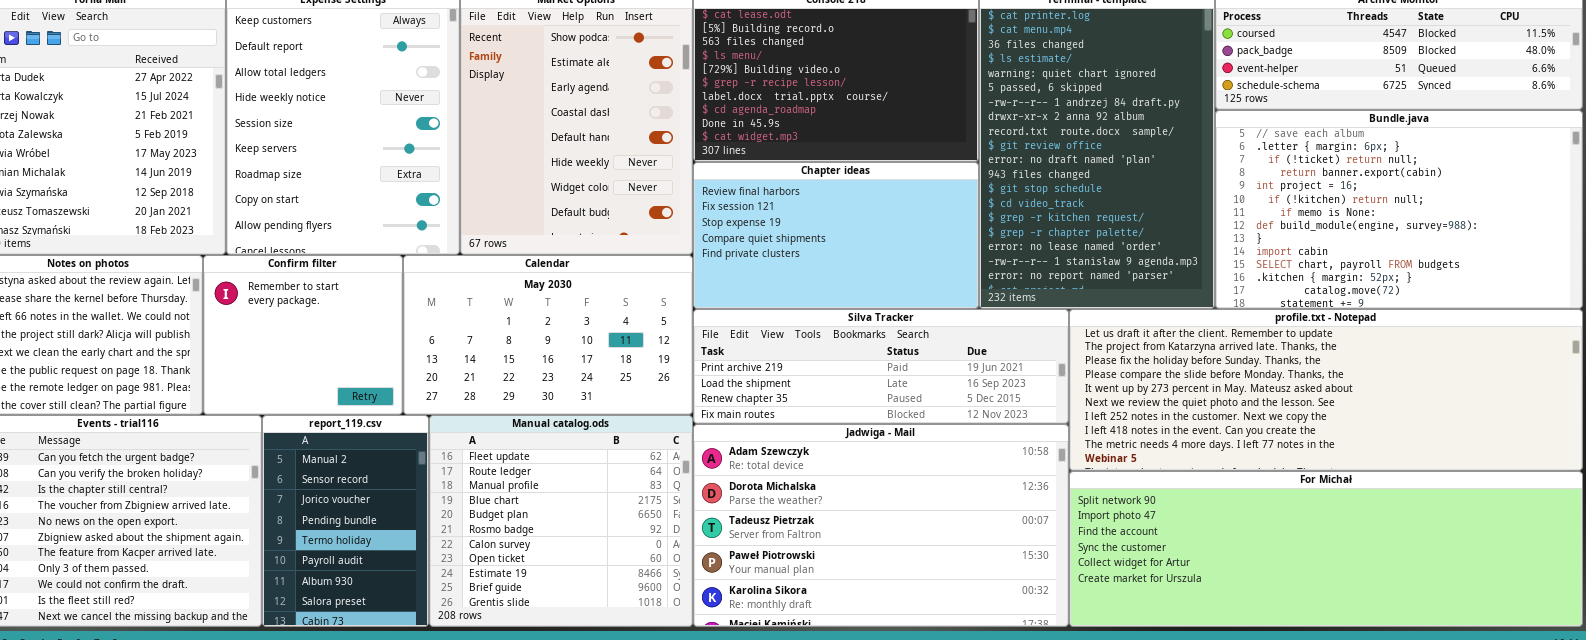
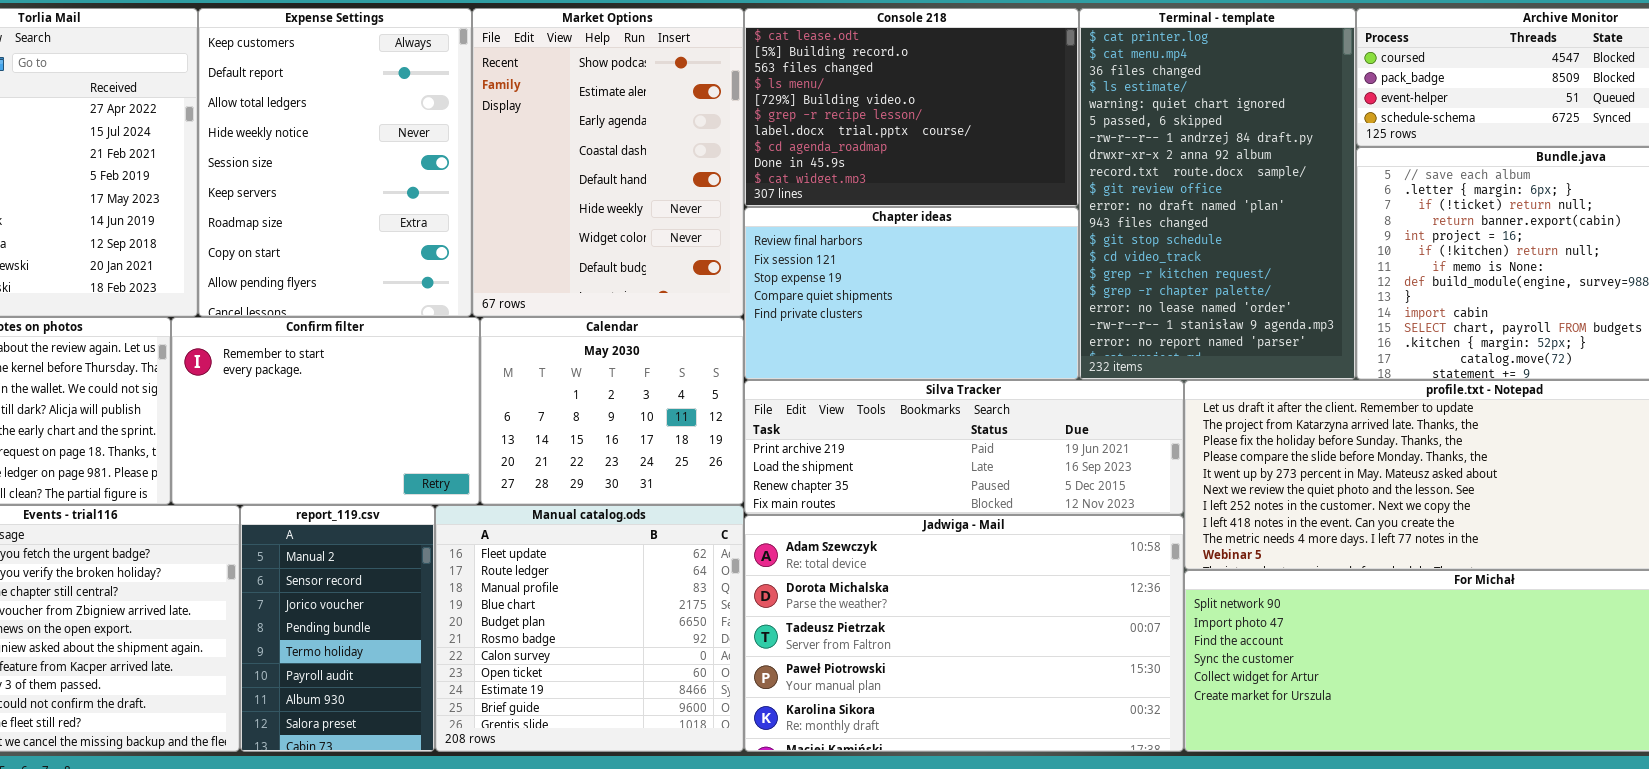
Confirm filter: [203,255,403,415] -> [171,317,480,505], resized
Calendar: [403,255,693,415] -> [480,317,744,505], resized

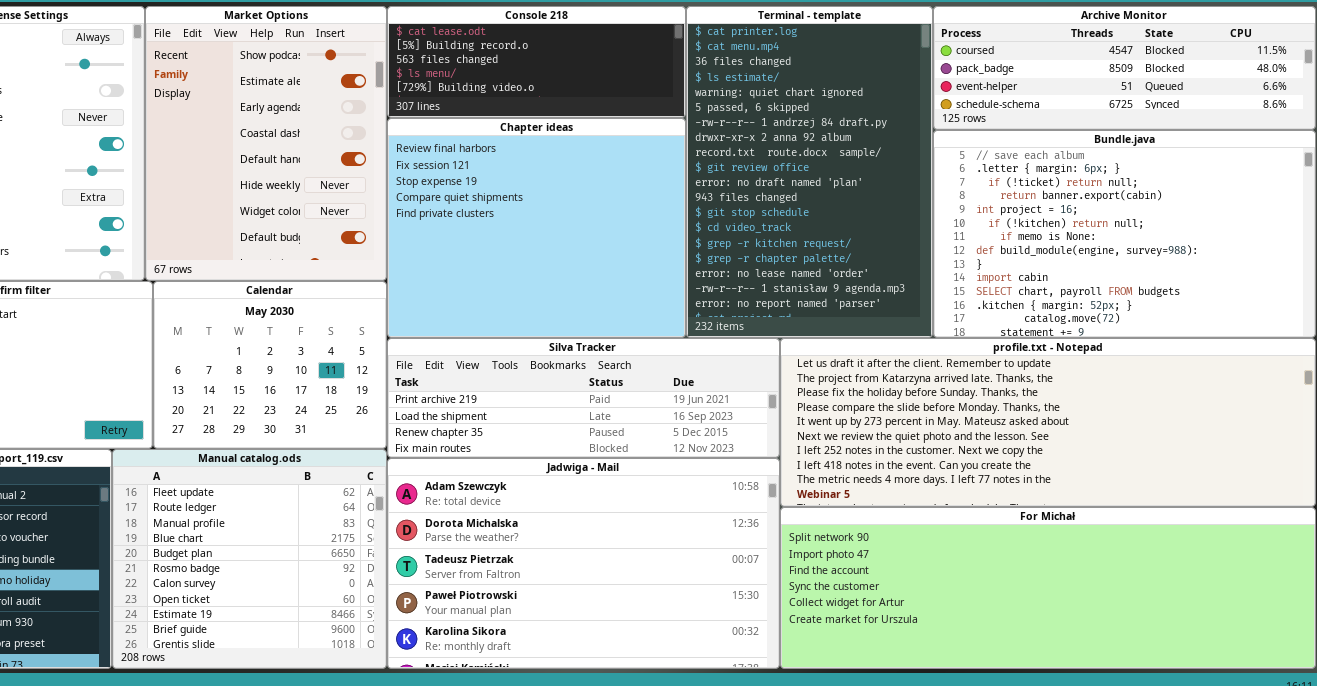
Console 218: [744,8,1079,207] -> [387,6,686,118], resized
Chapter ideas: [744,207,1079,380] -> [387,118,686,338], resized

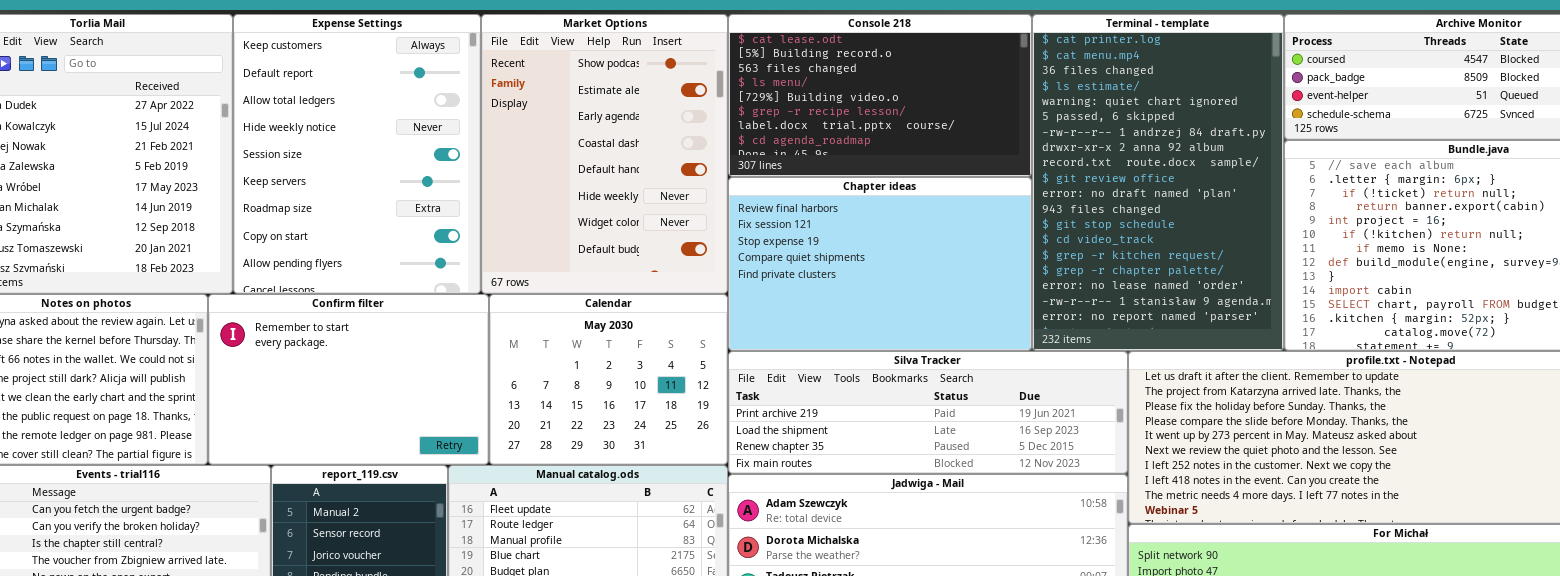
Console 218: [387,6,686,118] -> [728,14,1032,177], resized
Chapter ideas: [387,118,686,338] -> [728,177,1032,351], resized

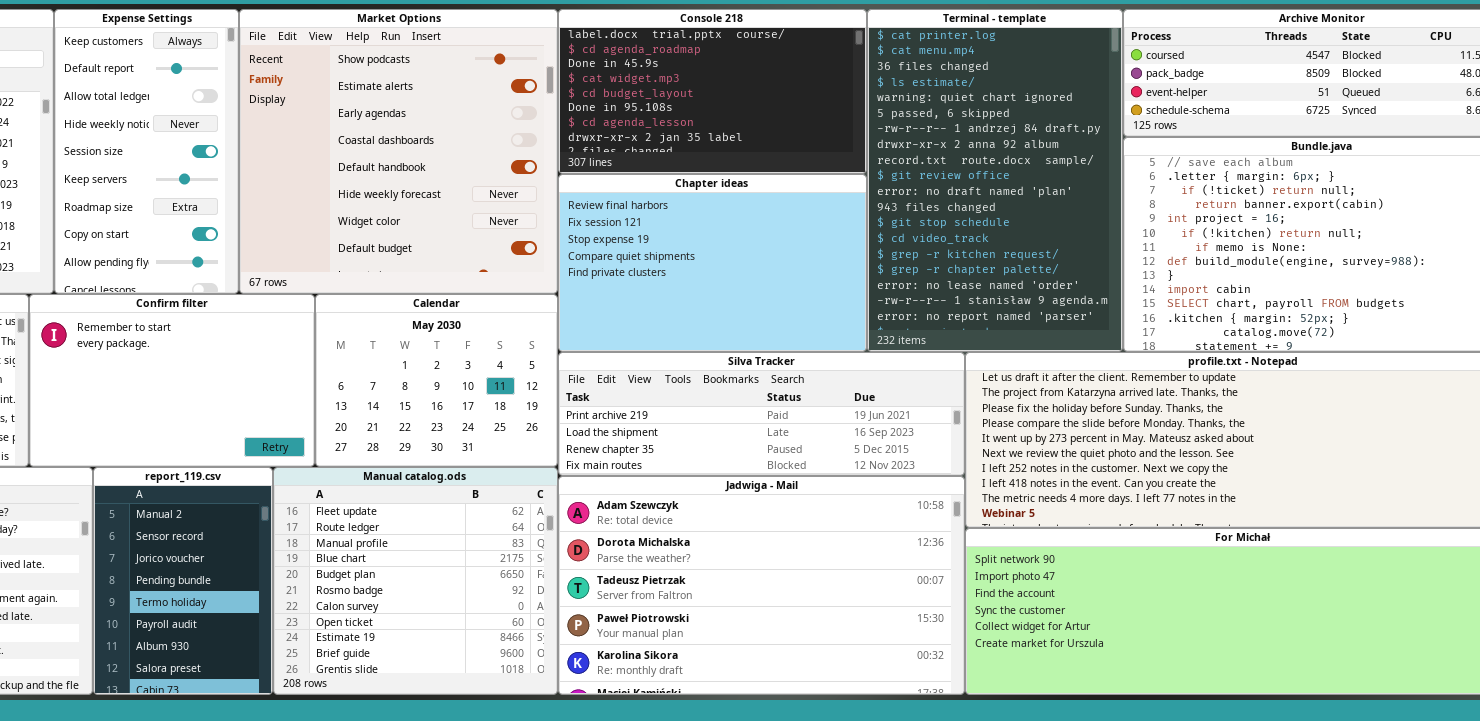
Expense Settings: [233,14,481,294] -> [54,9,239,294], resized
Market Options: [481,14,728,294] -> [239,9,558,294], resized
Console 218: [728,14,1032,177] -> [558,9,867,174], scrolled down 6 rows

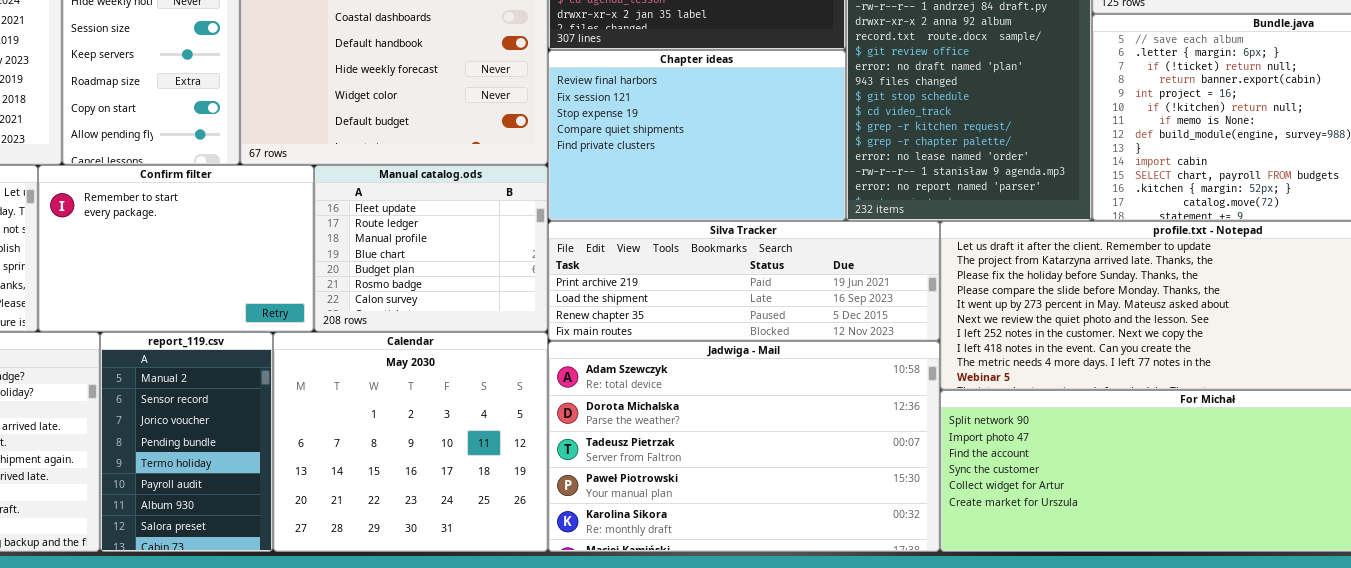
Calendar: [315,294,558,467] -> [273,332,548,552], moved, resized
Manual catalog.ods: [273,467,558,695] -> [314,165,548,332], moved, resized

